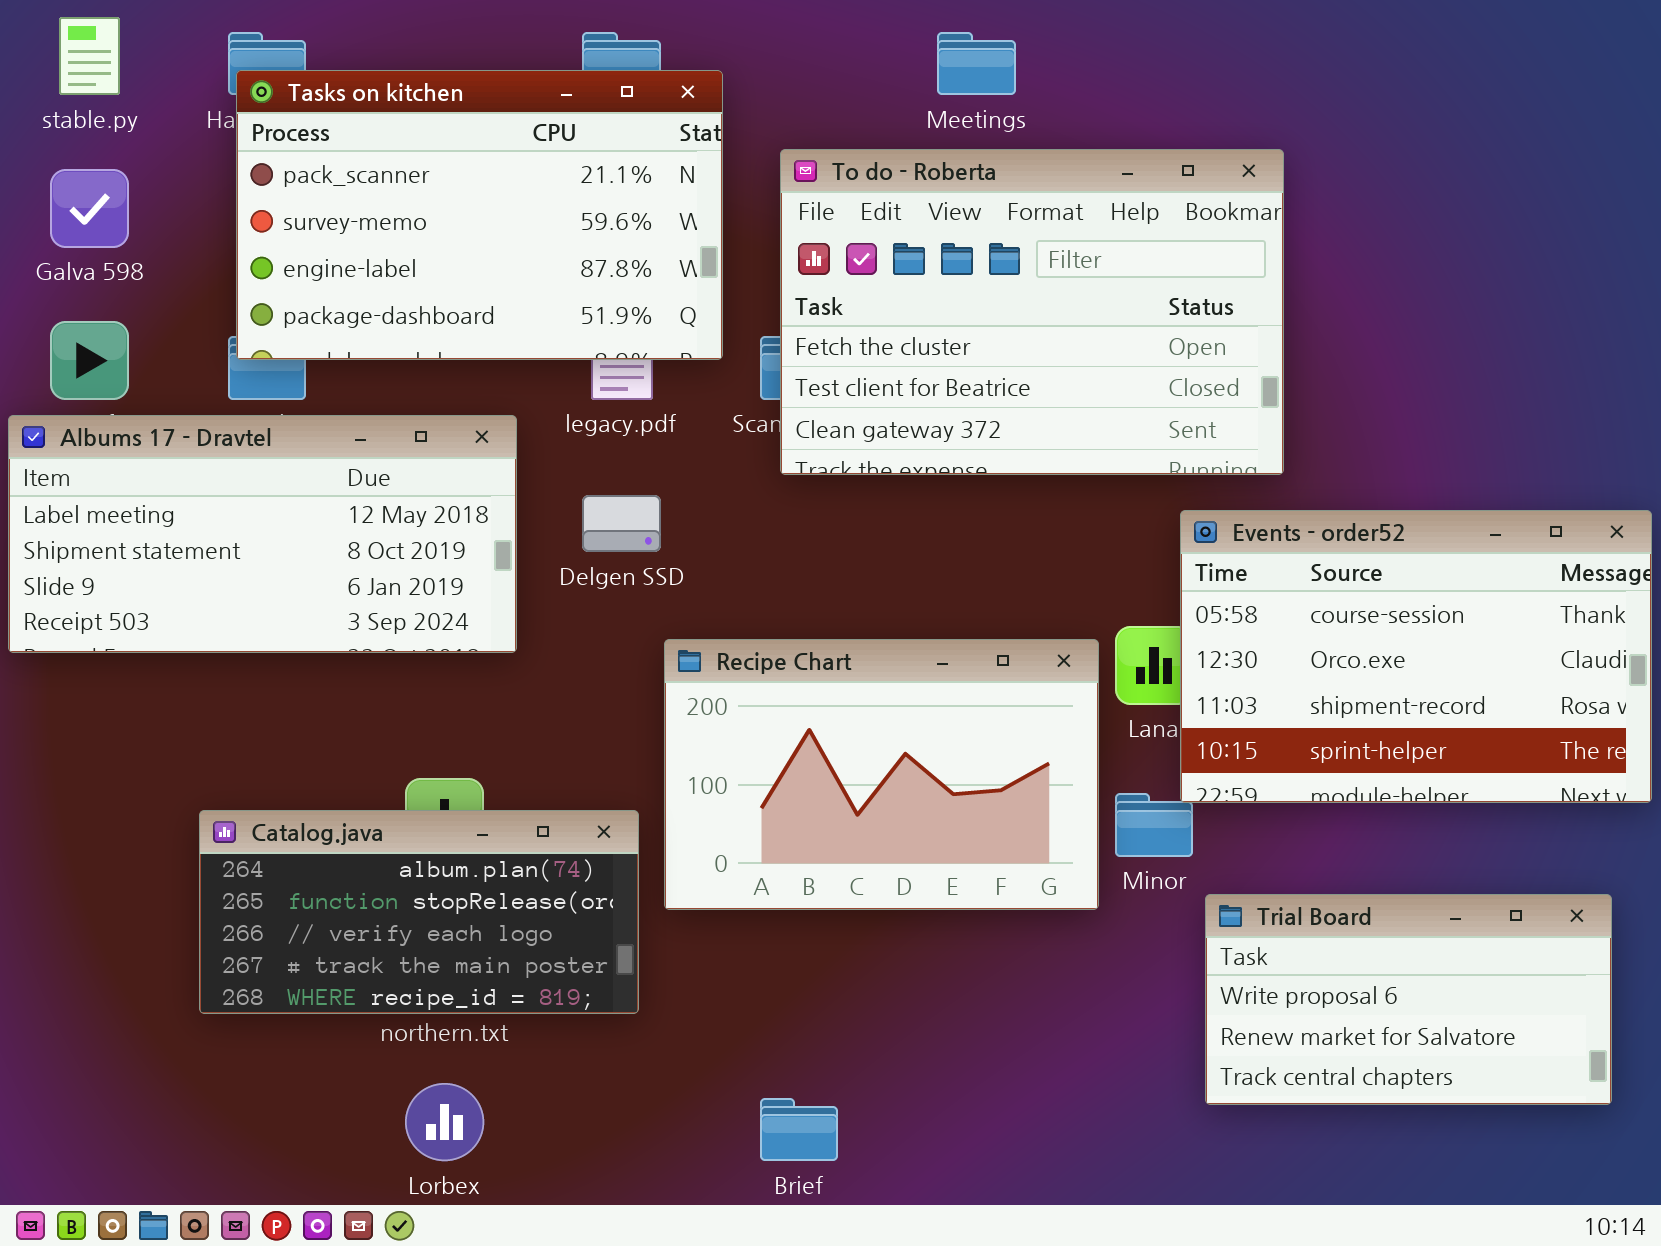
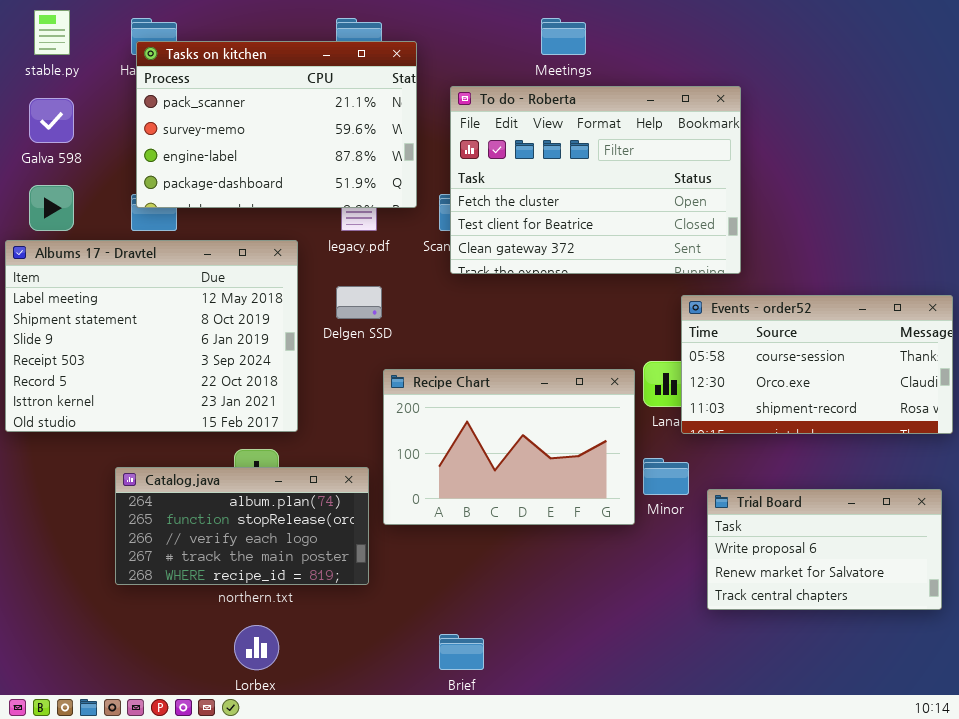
Albums 17 - Dravtel: [8,415,517,653] -> [5,240,298,432], resized
Events - order52: [1180,510,1652,803] -> [681,295,953,434], resized
Trial Board: [1205,894,1612,1105] -> [707,489,942,610], moved

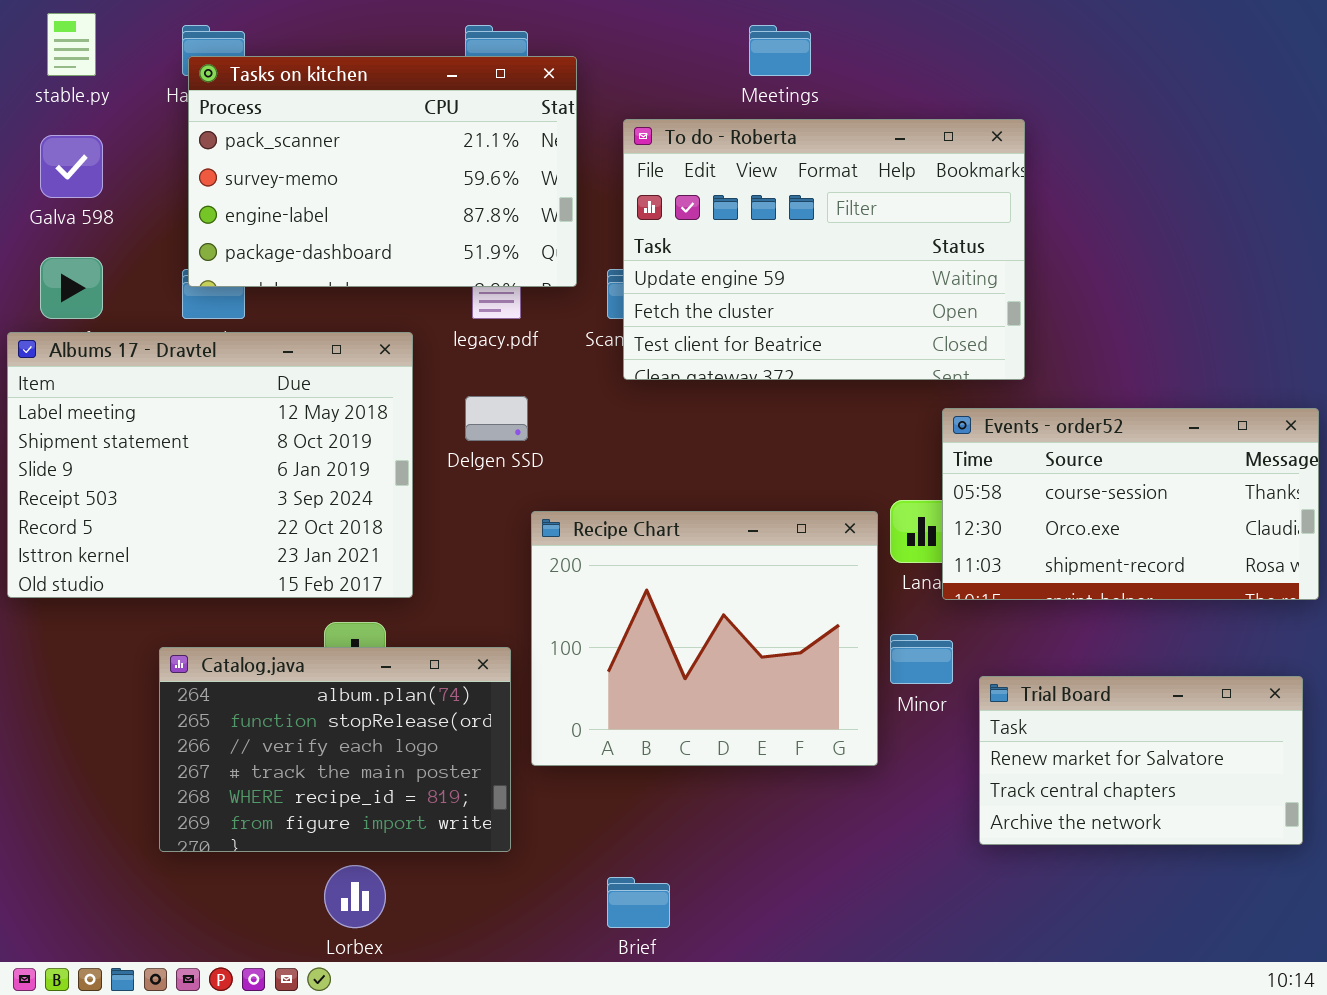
To do - Roberta: [450,86,741,274] -> [623,119,1025,380], scrolled up 1 row
Recipe Chart: [383,369,635,525] -> [531,511,878,766], resized
Catalog.java: [115,467,369,585] -> [159,647,511,852], resized
Trial Board: [707,489,942,610] -> [979,676,1303,845], scrolled down 1 row

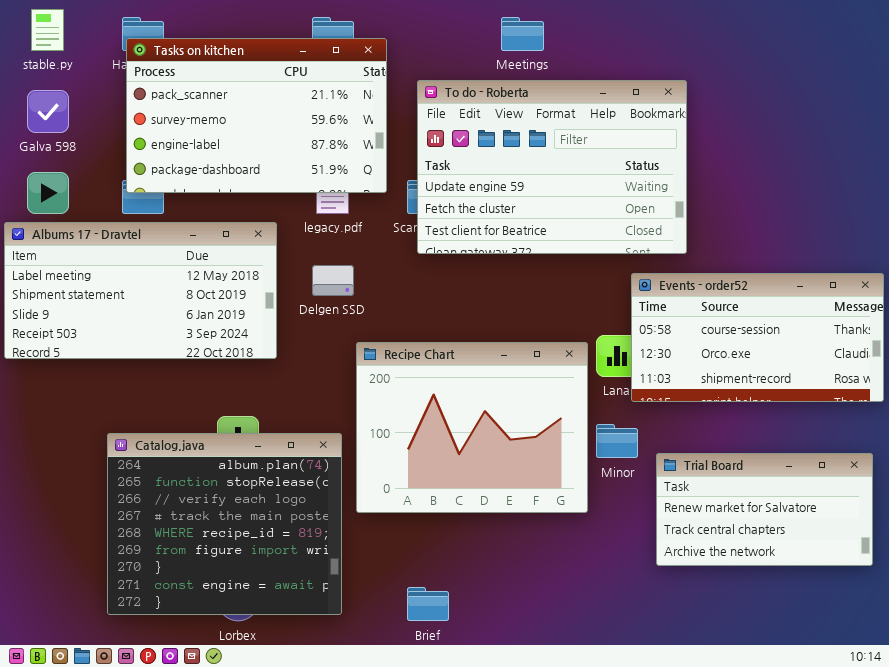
Albums 17 - Dravtel: [7,332,413,598] -> [4,222,277,359], resized
Catalog.java: [159,647,511,852] -> [107,433,342,615], resized

